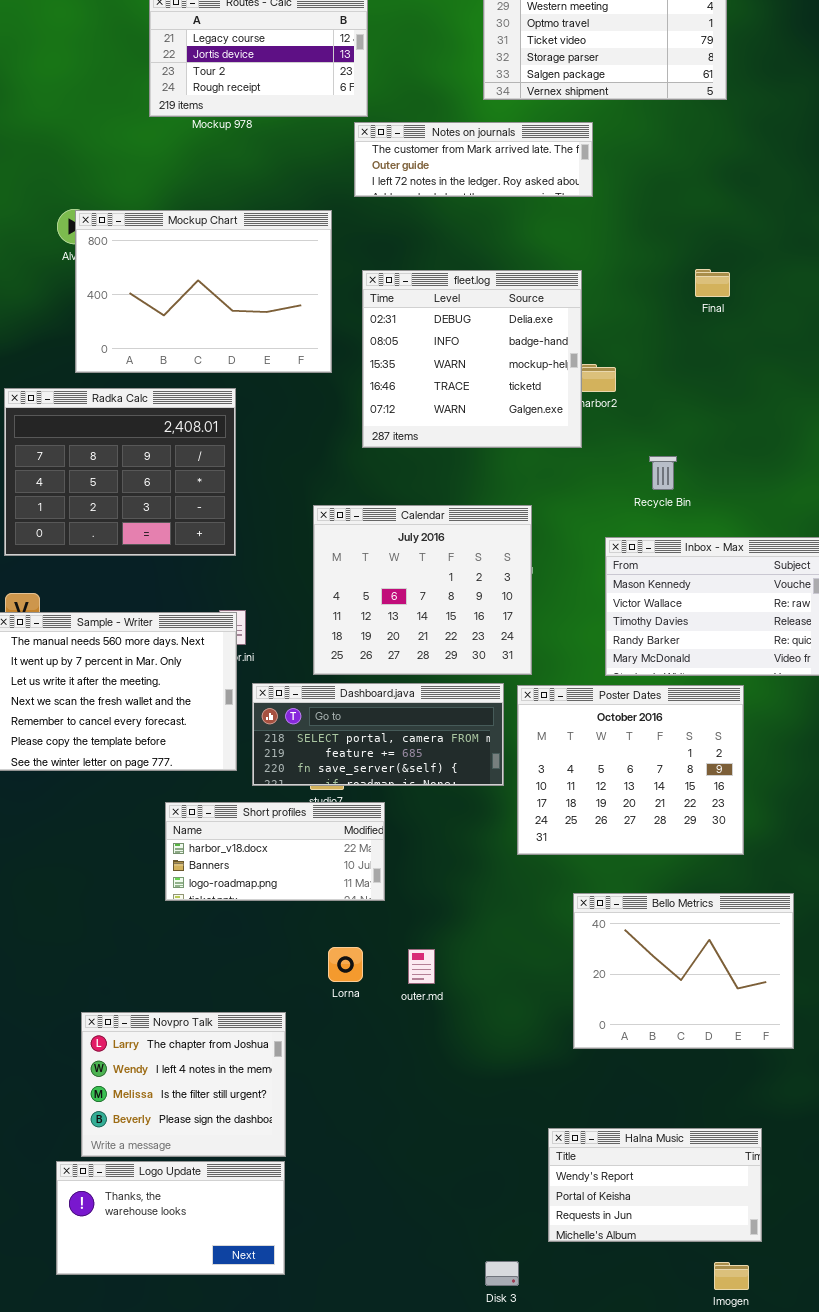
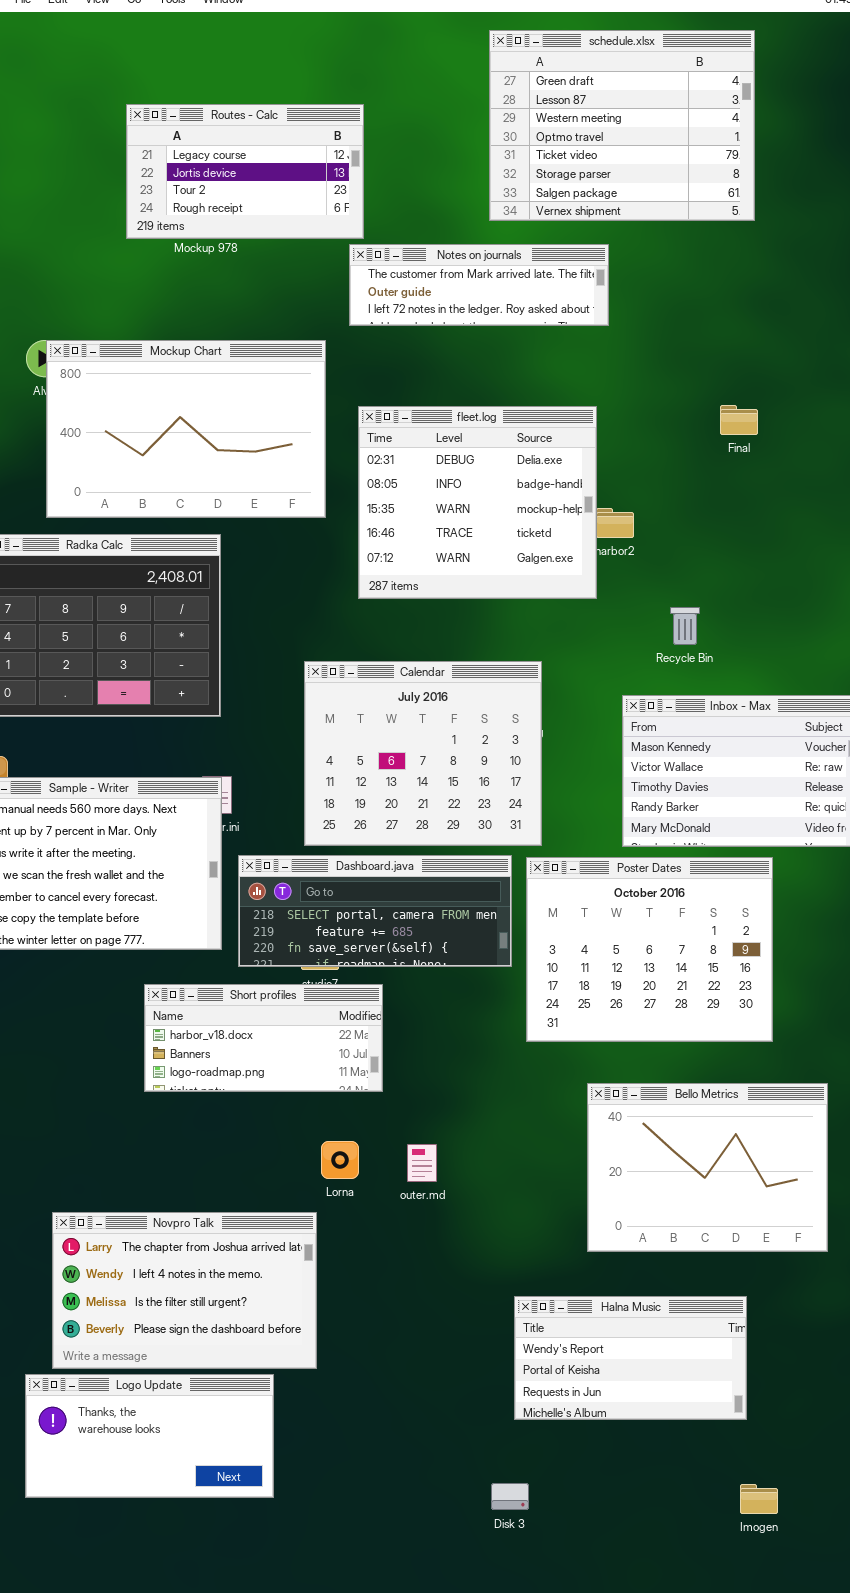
Novpro Talk: [81,1012,286,1157] -> [52,1212,317,1369], resized
Halna Music: [548,1128,762,1242] -> [514,1296,747,1420], moved

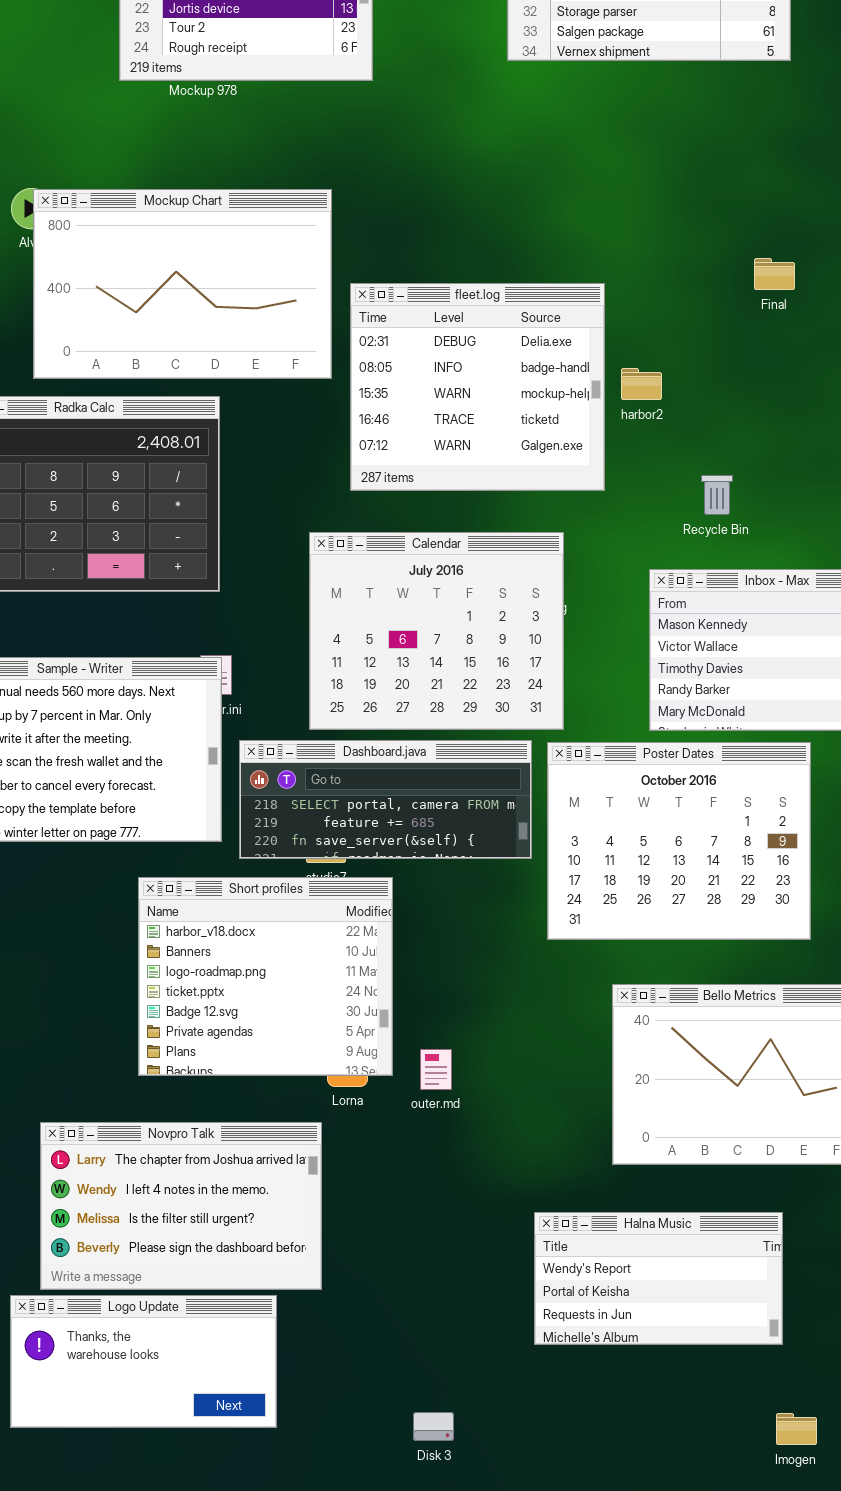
Notes on journals: [349,244,609,326] -> none, closed
fleet.log: [358,406,597,599] -> [350,283,605,491], moved
Short profiles: [144,984,383,1092] -> [138,877,393,1076], resized
Disk 3: [491,1483,529,1510] -> [413,1412,454,1441], moved

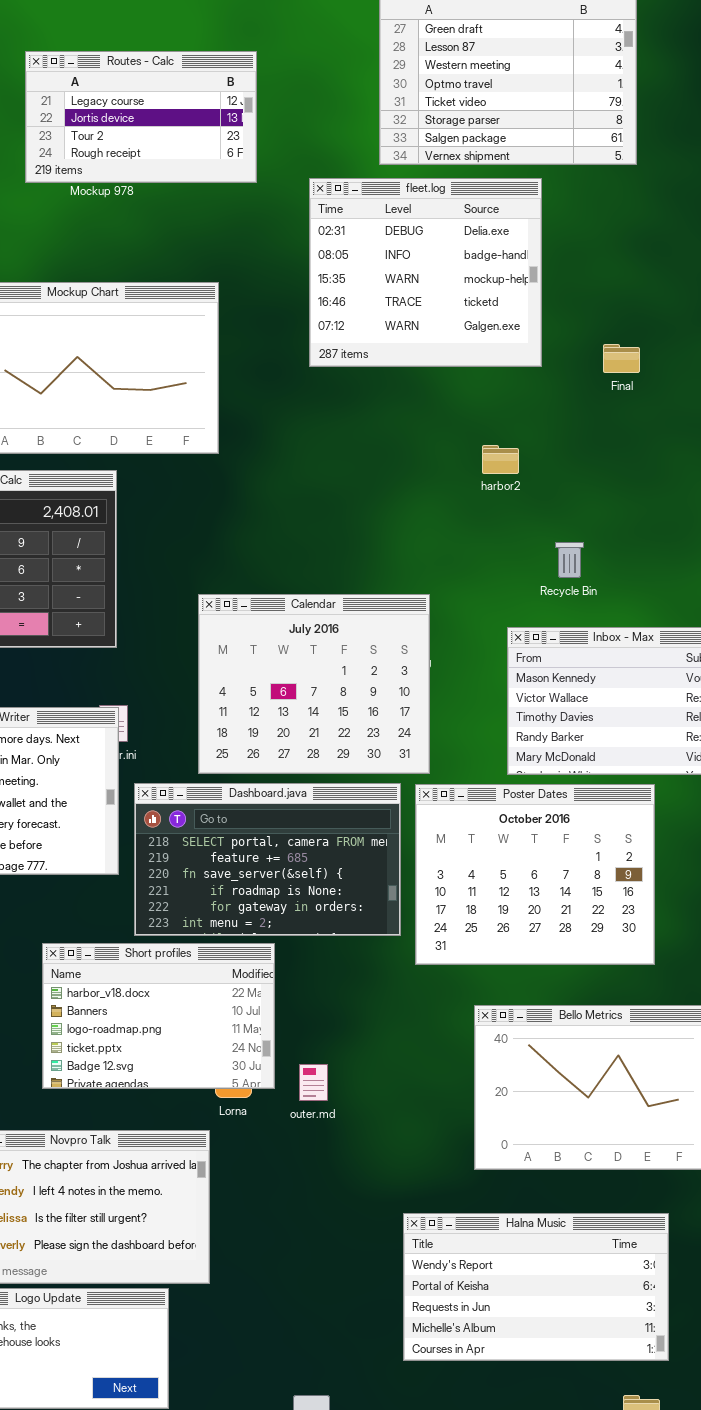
fleet.log: [350,283,605,491] -> [309,178,542,367], moved
Dashboard.java: [239,740,532,859] -> [134,783,401,936], resized
Short profiles: [138,877,393,1076] -> [42,943,275,1089], resized
Halna Music: [534,1212,783,1345] -> [403,1213,669,1361], resized

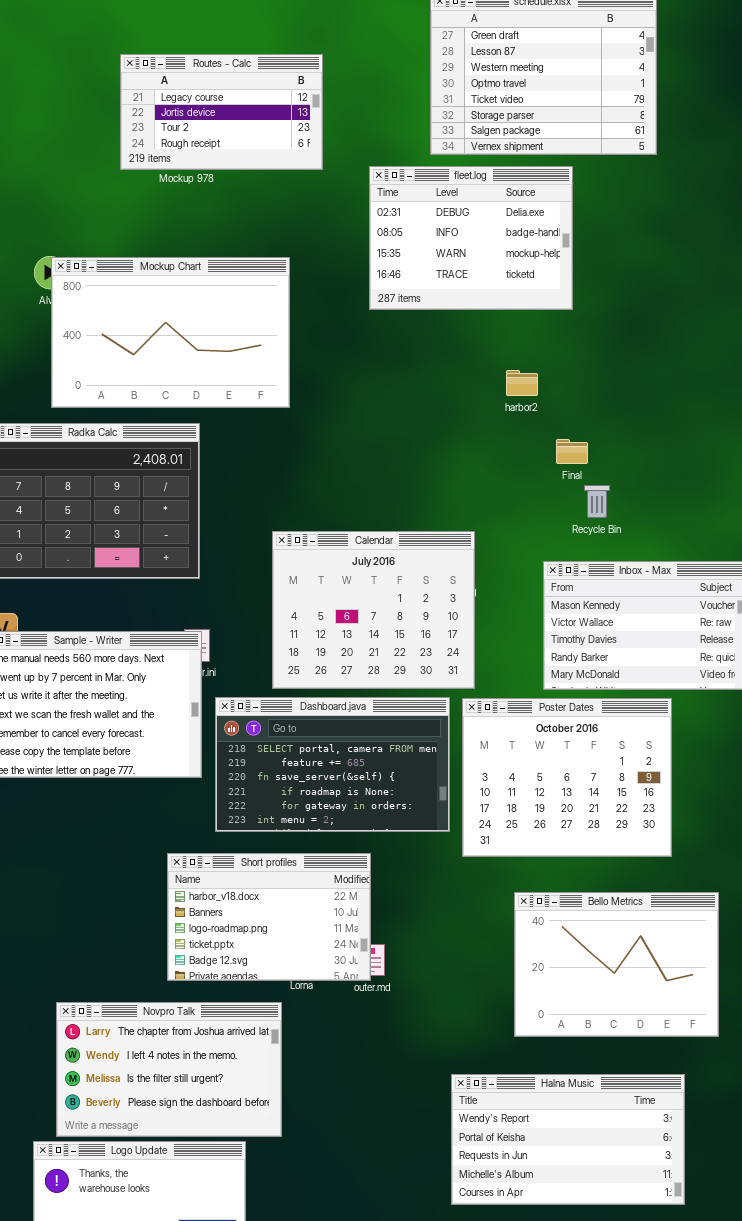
fleet.log: [309,178,542,367] -> [369,166,573,310], resized
Final: [603,344,640,373] -> [556,439,588,464], moved
harbor2: [482,445,519,474] -> [506,370,538,396], moved
Short profiles: [42,943,275,1089] -> [167,853,371,981], moved

